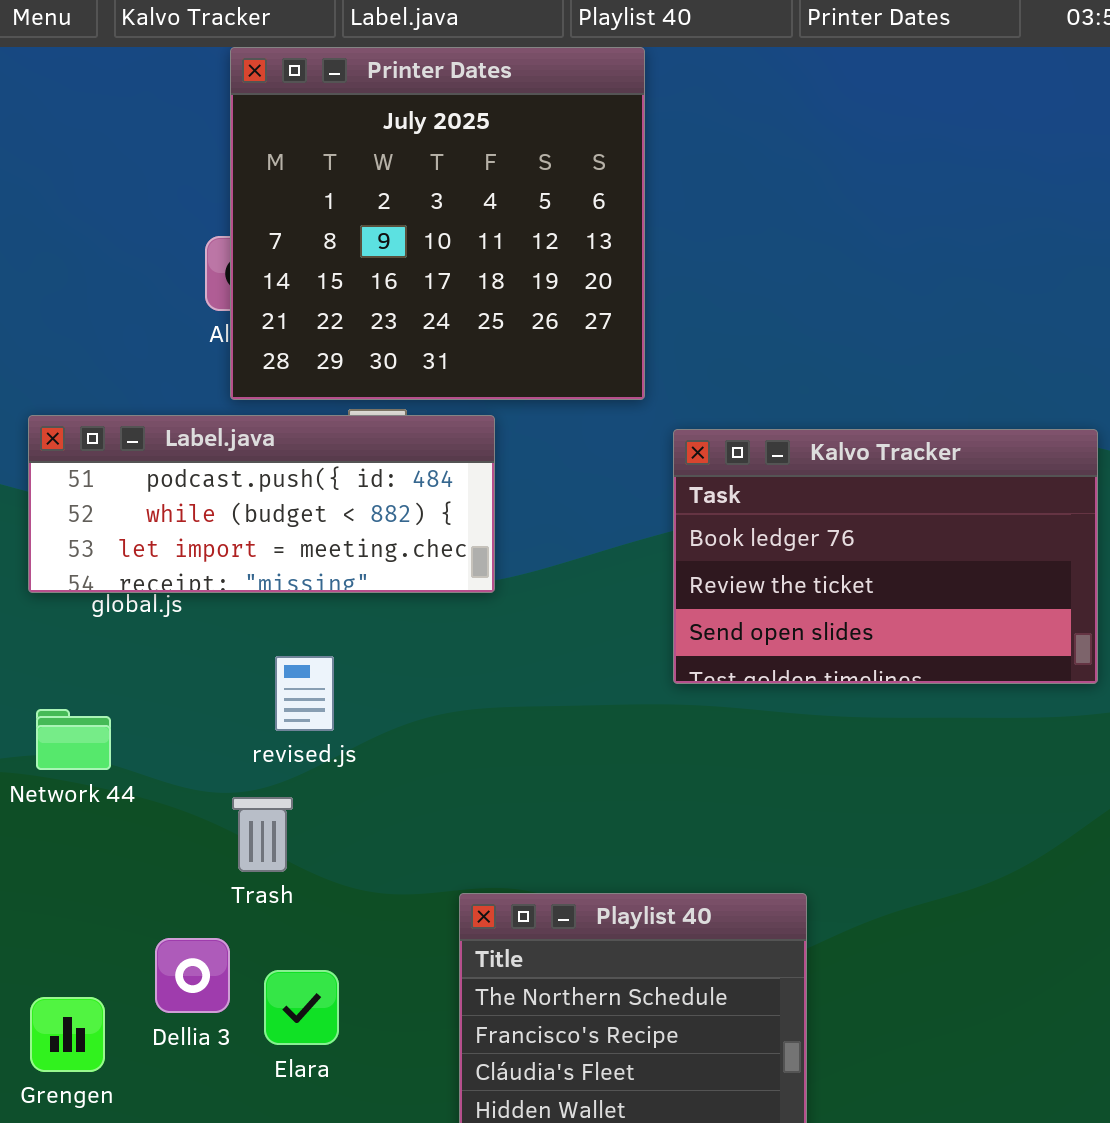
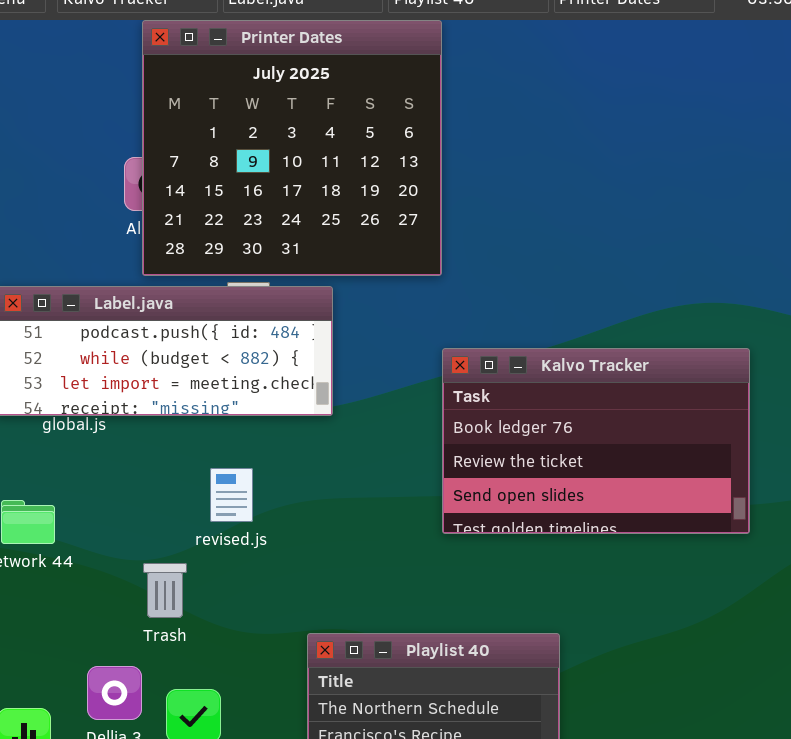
Kalvo Tracker: [673,429,1098,684] -> [442,348,750,534], moved
revised.js: [275,656,334,731] -> [210,468,253,522], moved

